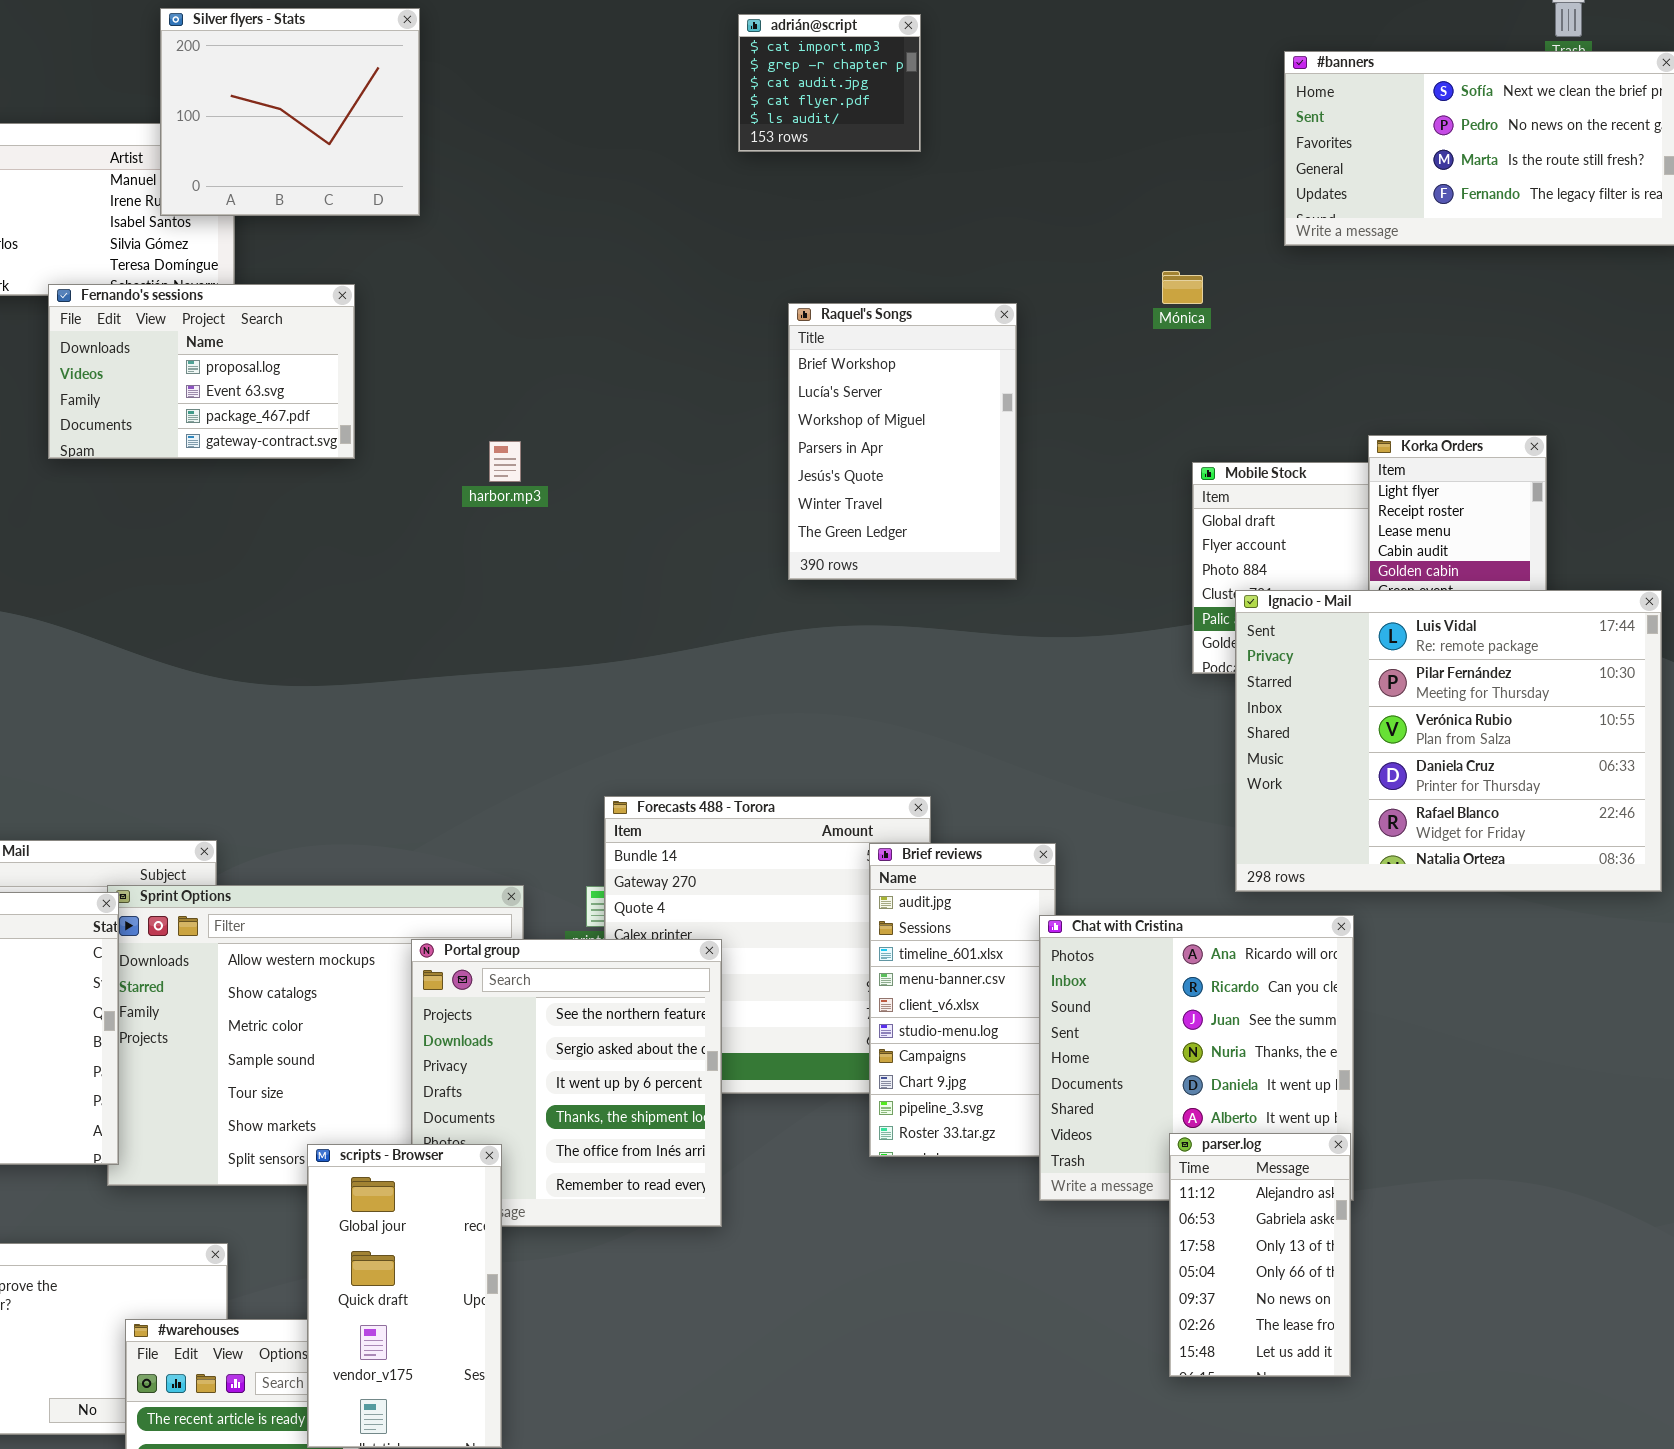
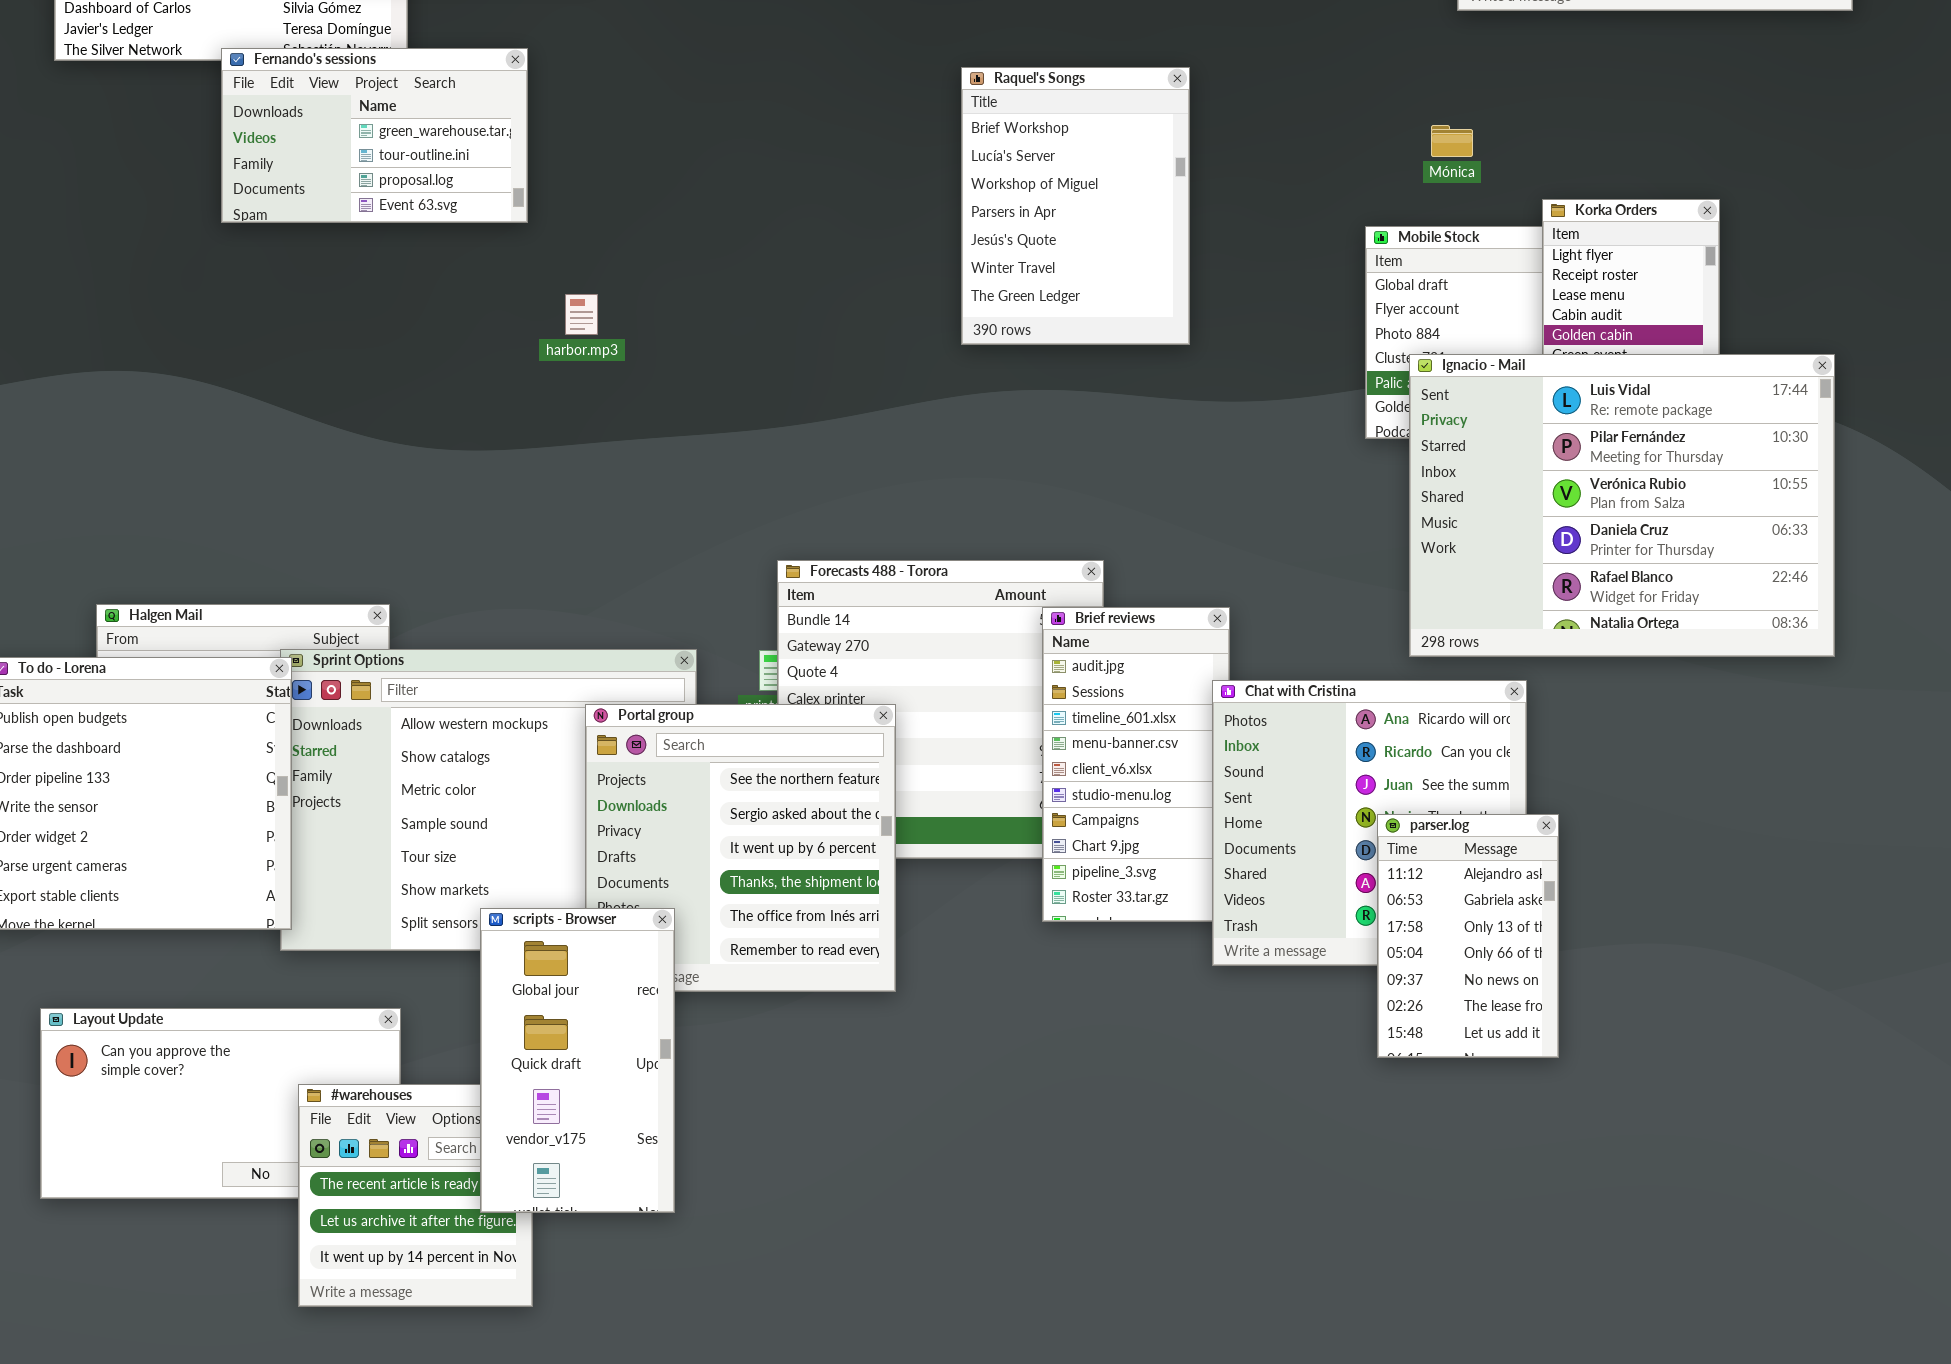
Mónica: [1162,271,1203,304] -> [1431,125,1473,157], moved
Fernando's sessions: [48,284,355,459] -> [221,48,528,223], scrolled up 2 rows
harbor.mp3: [489,441,521,482] -> [565,294,598,335], moved
parser.log: [1169,1133,1351,1377] -> [1377,814,1559,1058], moved

